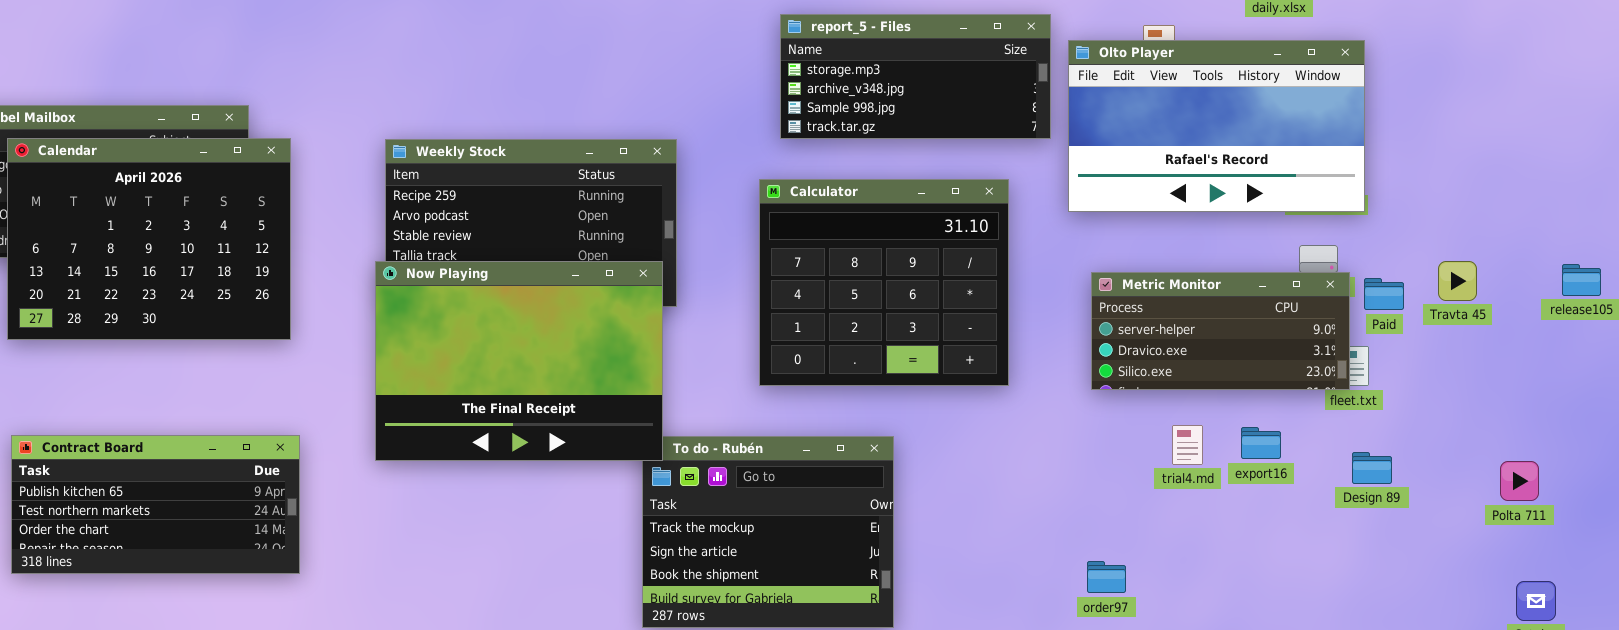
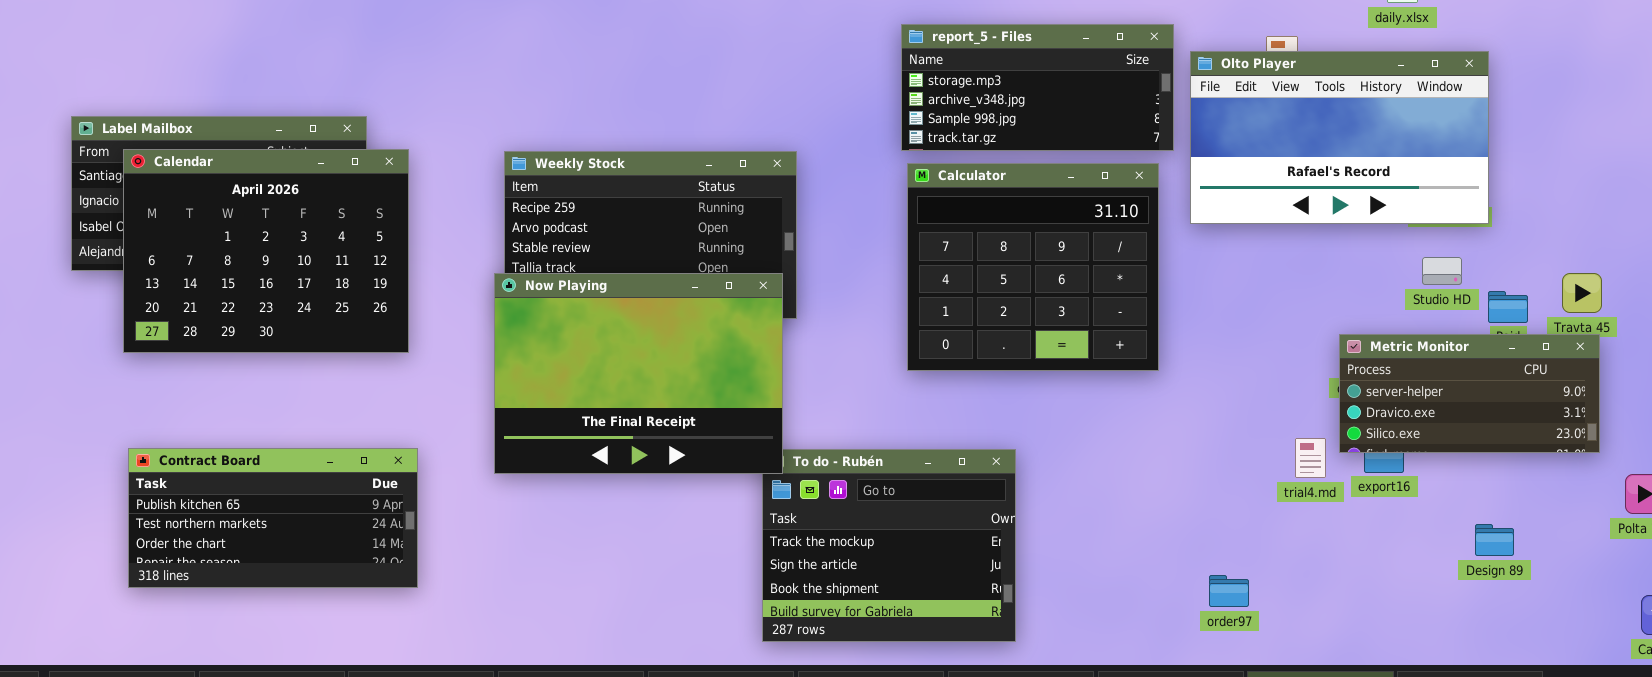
Calculator: [759,179,1009,386] -> [907,163,1159,371], moved
Metric Monitor: [1091,272,1350,390] -> [1339,334,1600,453], moved
Design 89: [1352,452,1392,484] -> [1475,524,1514,556], moved

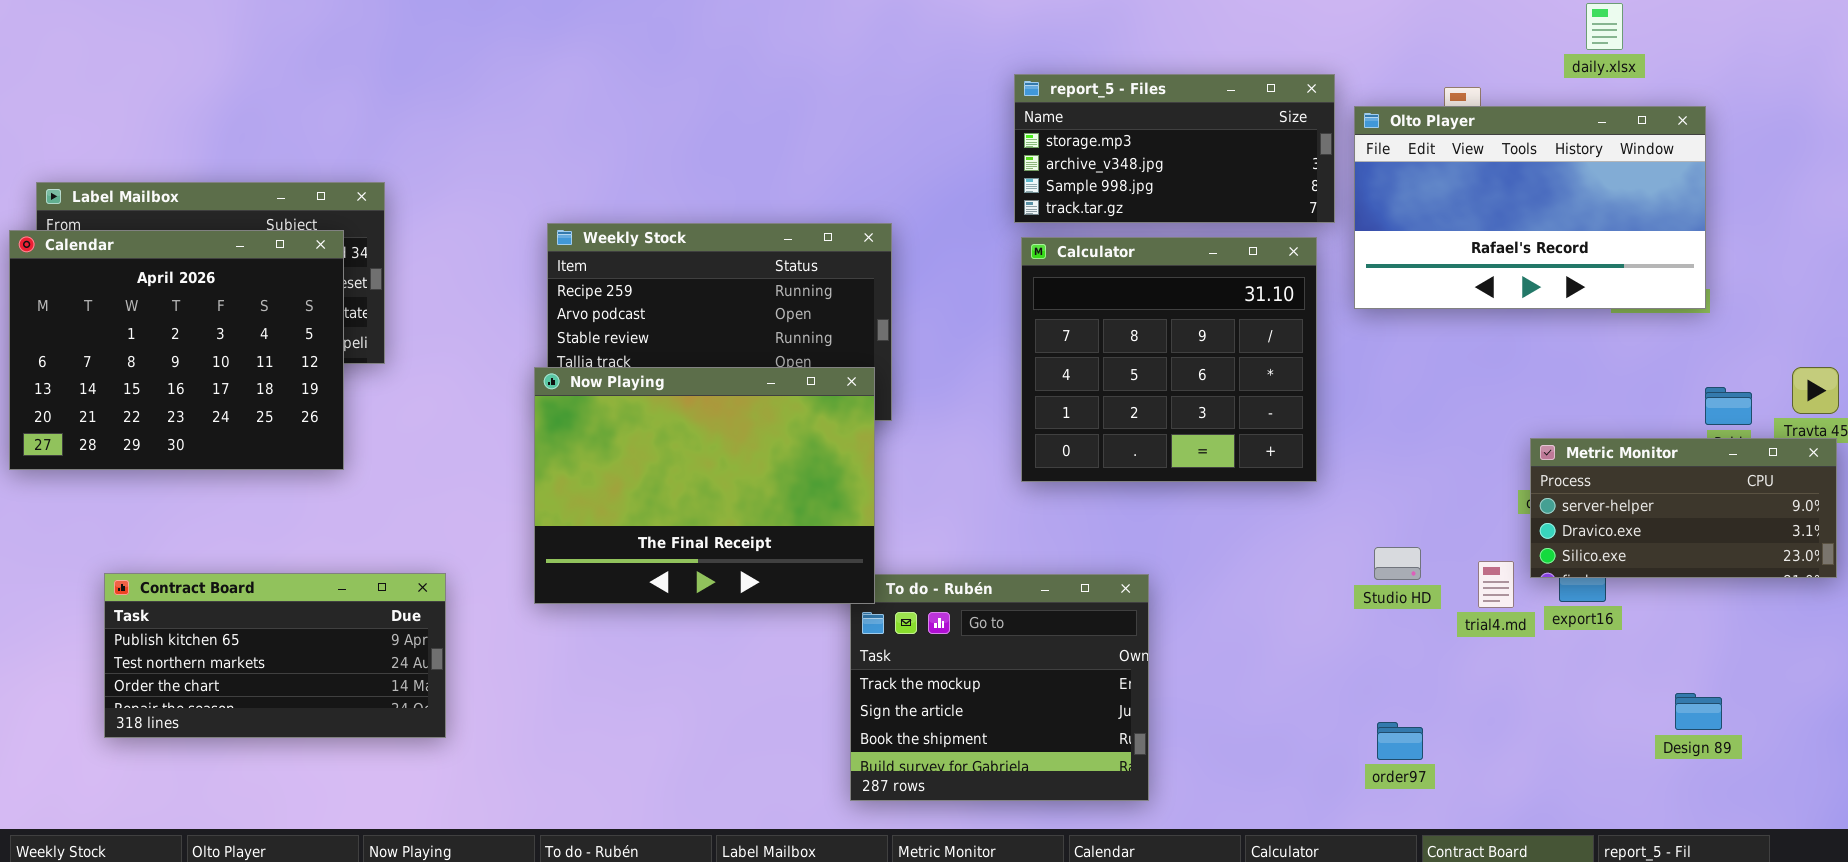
Calendar: [123,149,409,353] -> [9,230,344,470], moved
Studio HD: [1422,257,1462,285] -> [1374,547,1421,580], moved
Design 89: [1475,524,1514,556] -> [1675,693,1722,730], moved

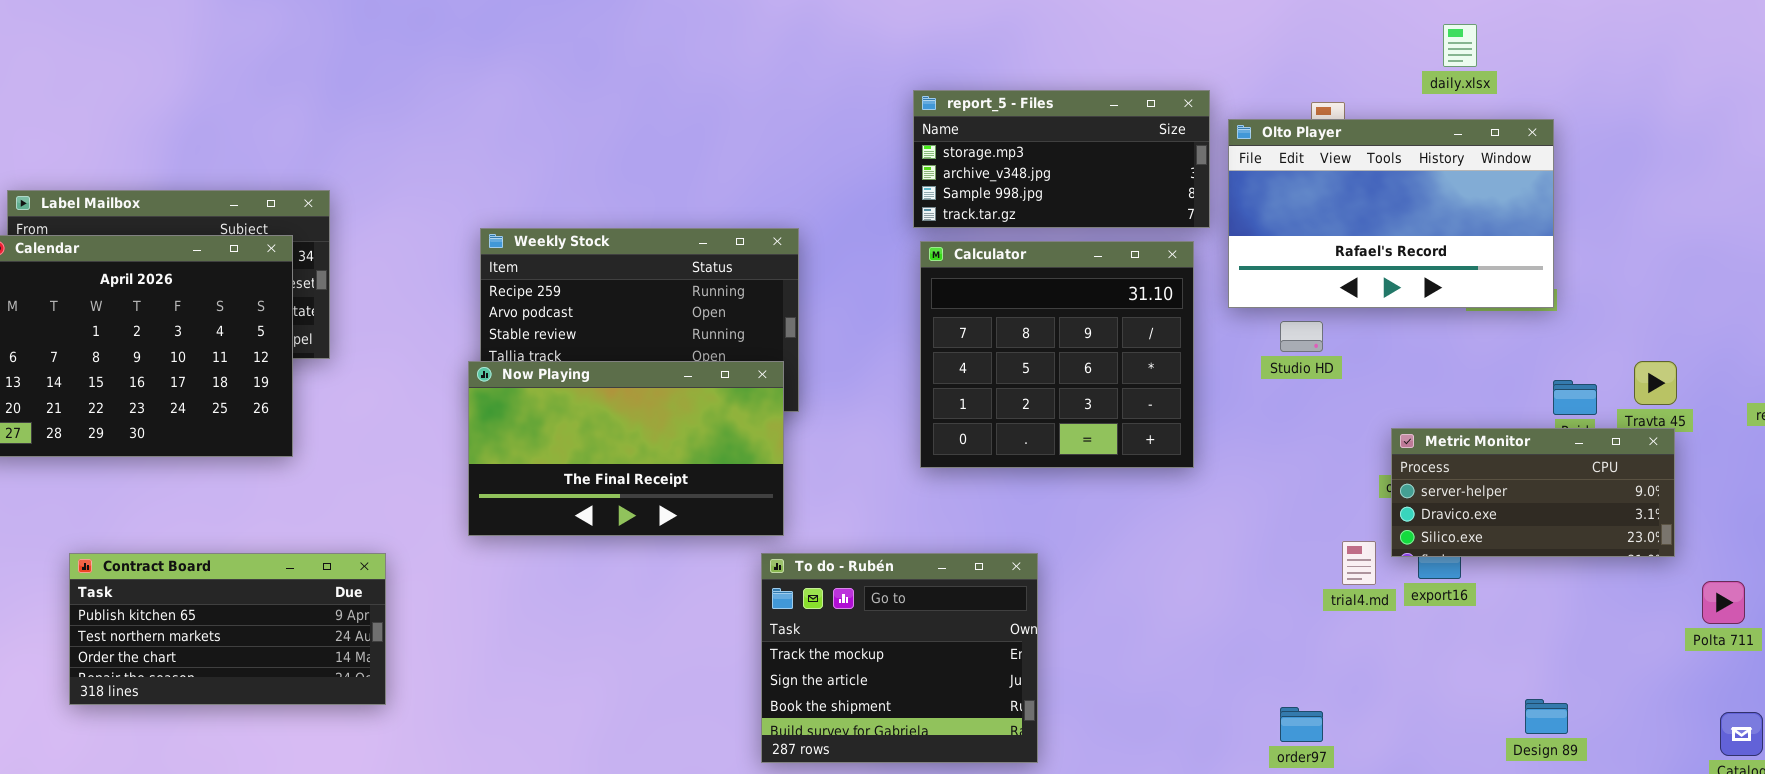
Now Playing: [534,367,875,604] -> [468,361,784,536], resized
Studio HD: [1374,547,1421,580] -> [1280,321,1323,352], moved
Design 89: [1675,693,1722,730] -> [1525,699,1568,734], moved
order97: [1377,722,1423,760] -> [1280,707,1323,742], moved

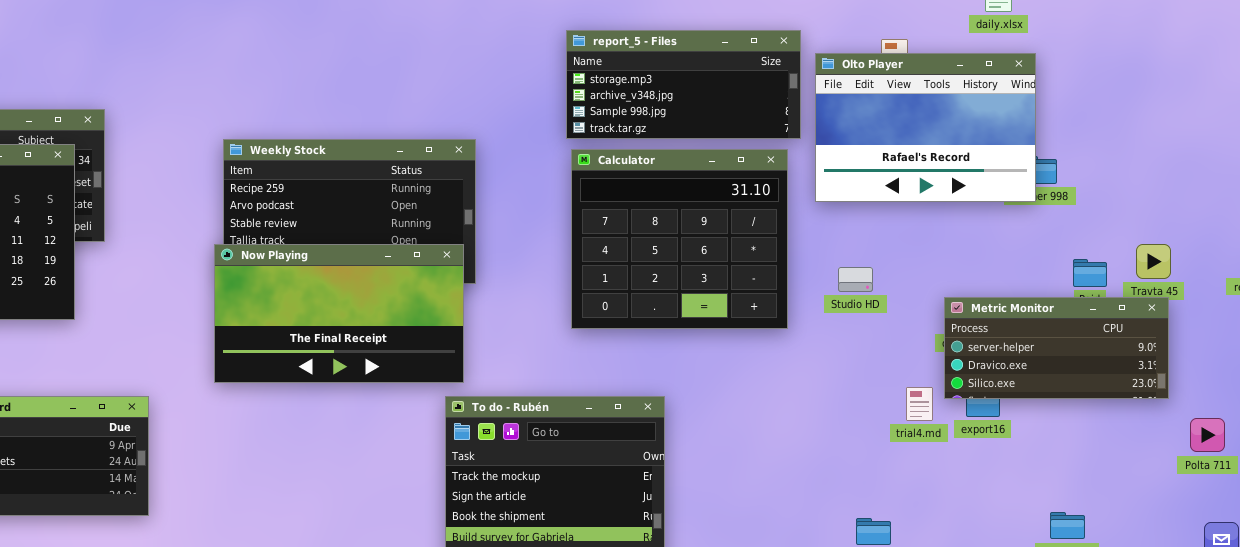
Olto Player: [1228,119,1554,308] -> [815,53,1036,202], resized
Studio HD: [1280,321,1323,352] -> [838,267,873,292], moved

